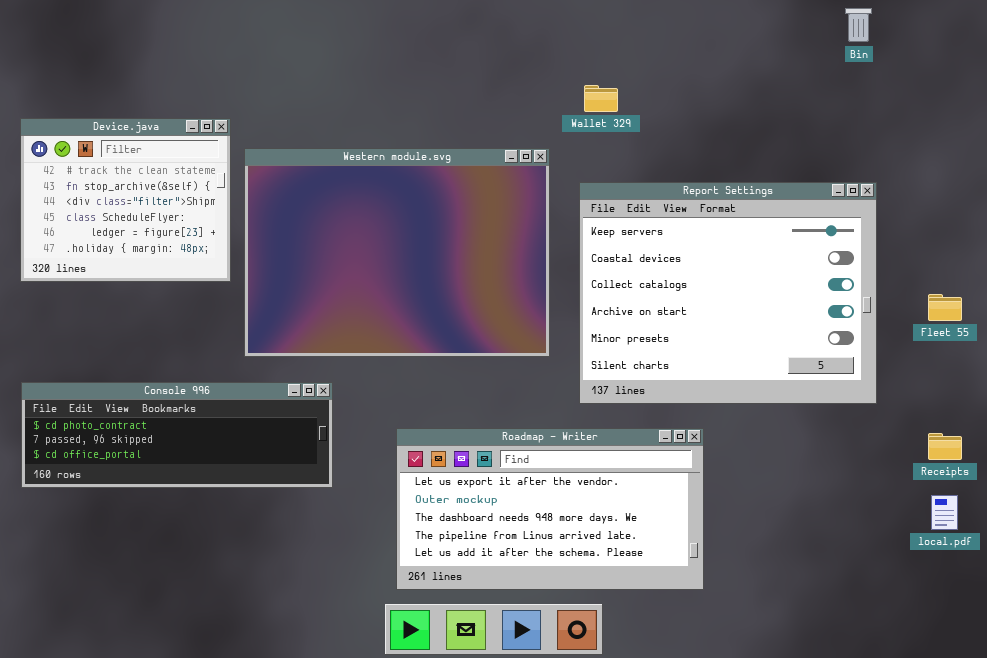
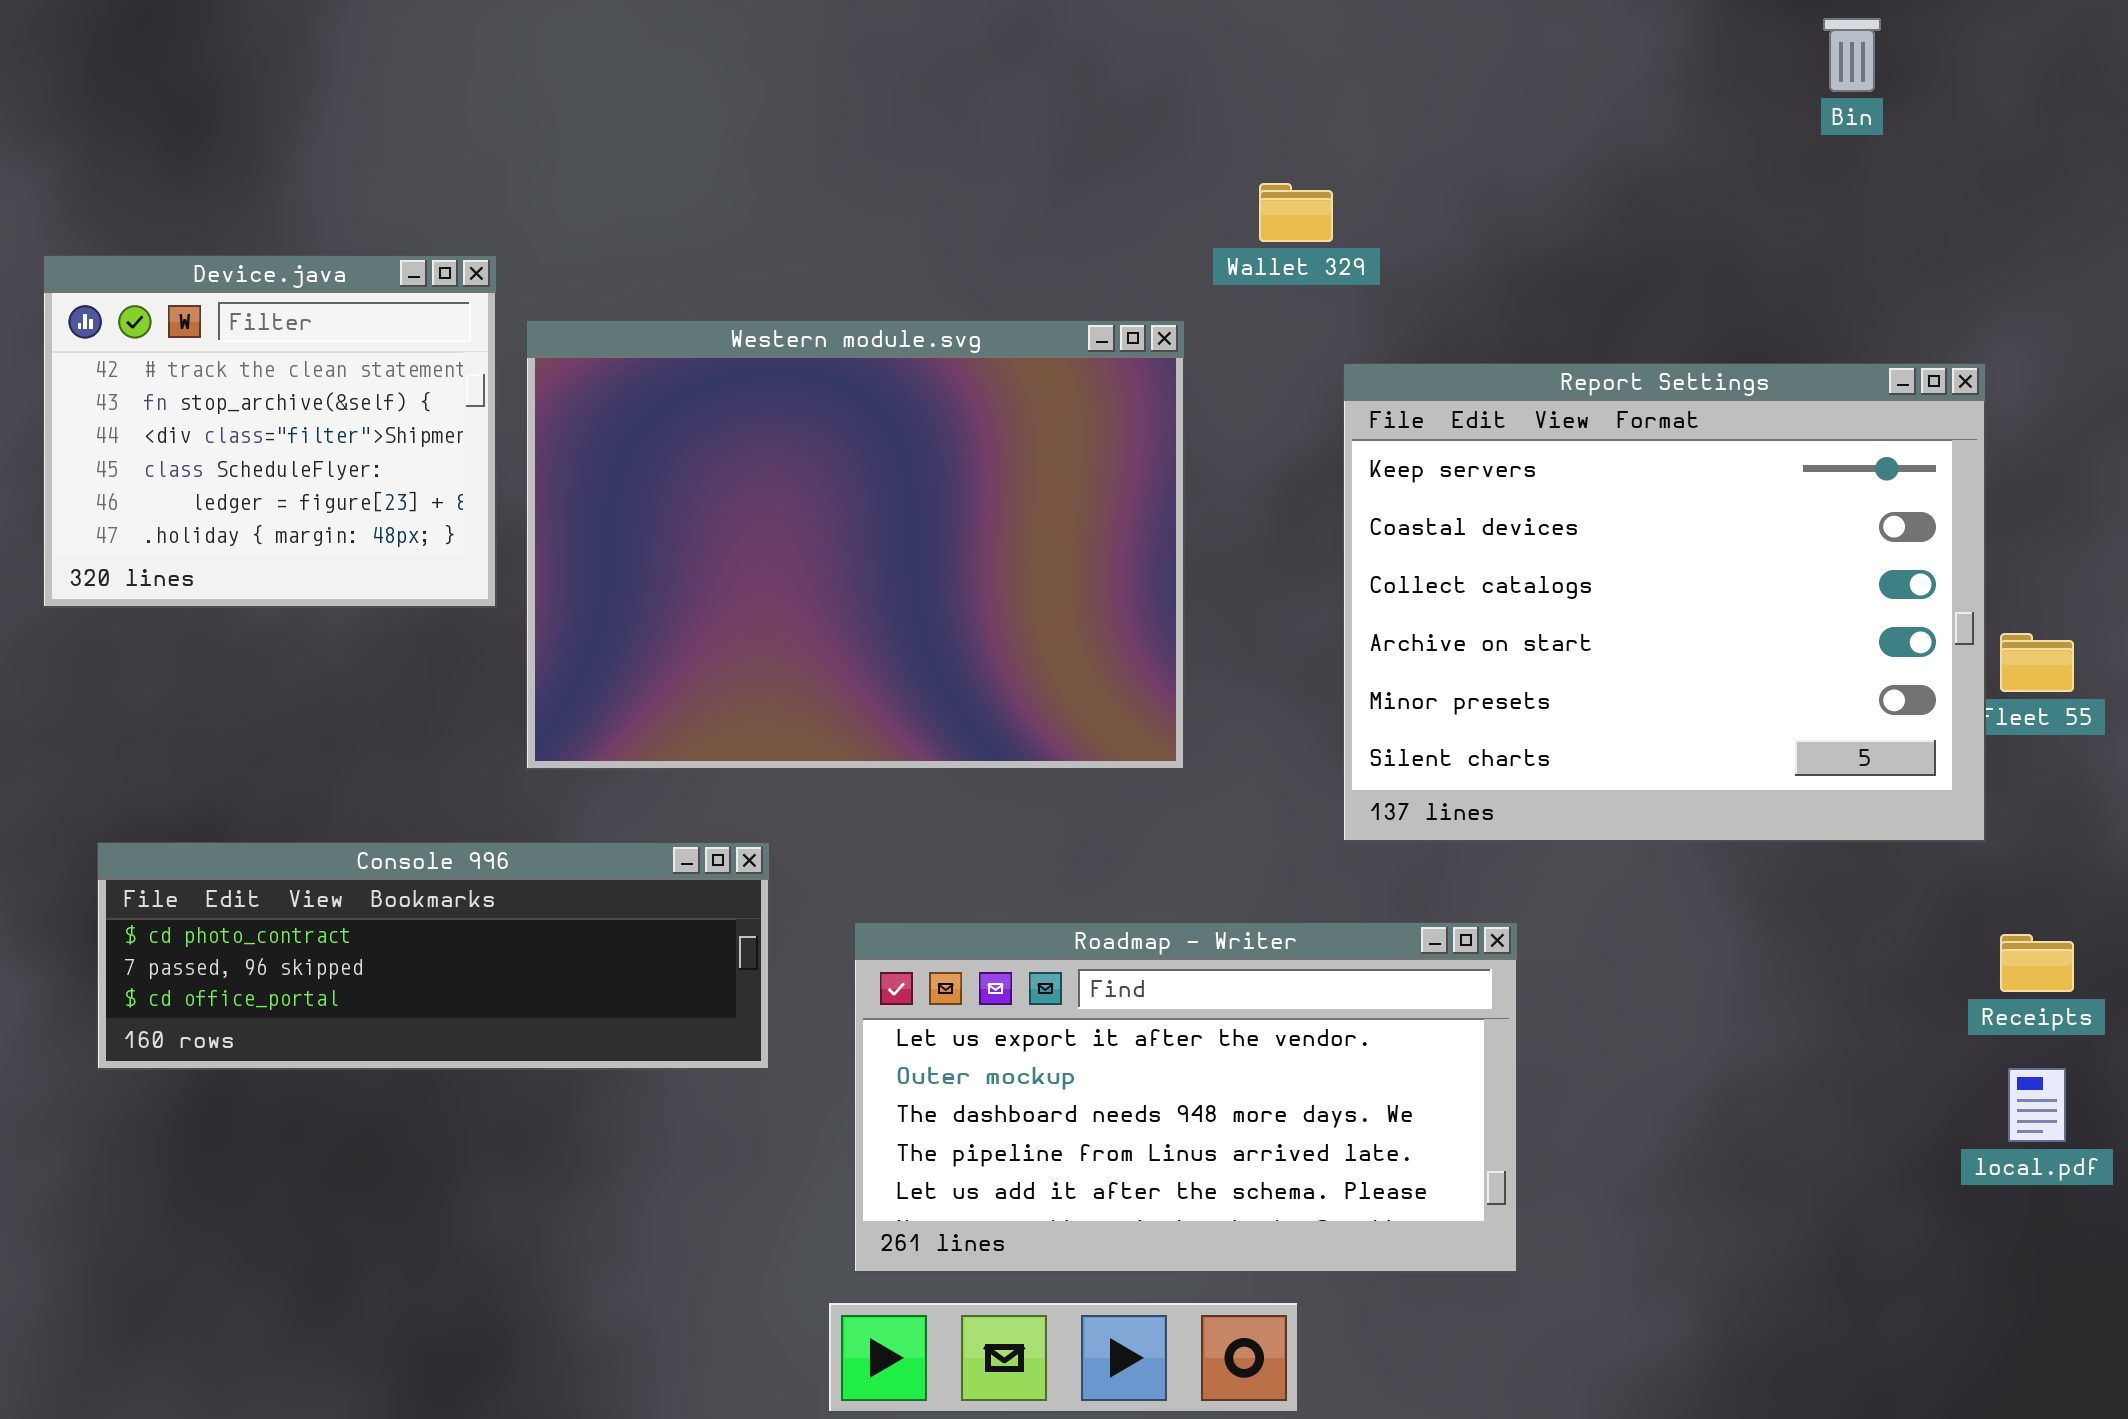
Report Settings: [579,182,877,404] -> [1343,363,1986,842], moved
Console 996: [21,382,333,488] -> [97,842,770,1070], moved

